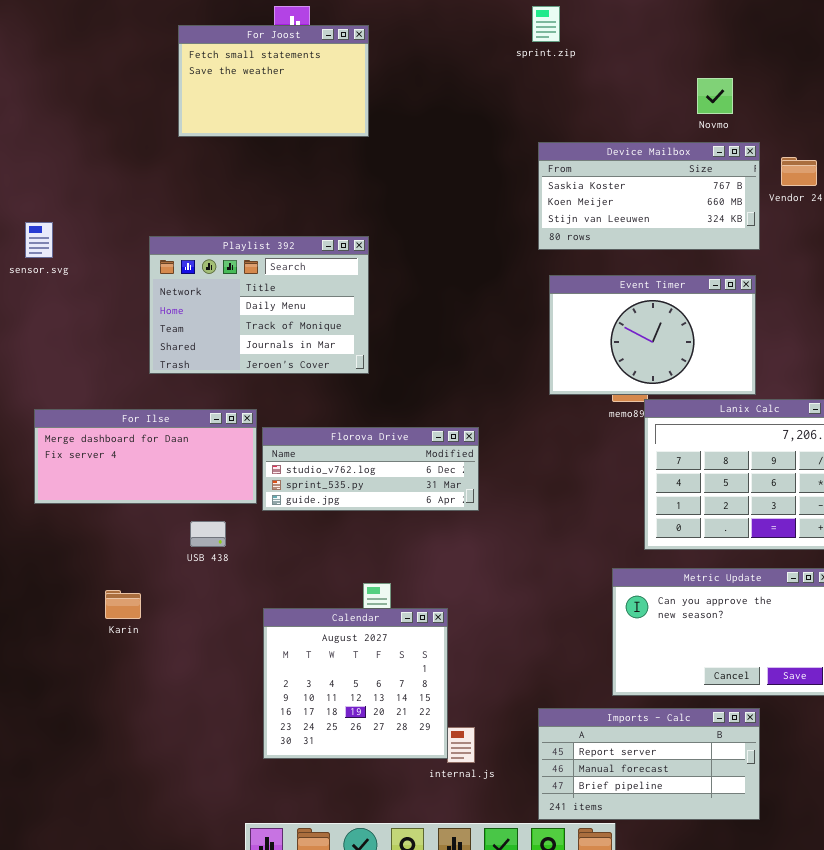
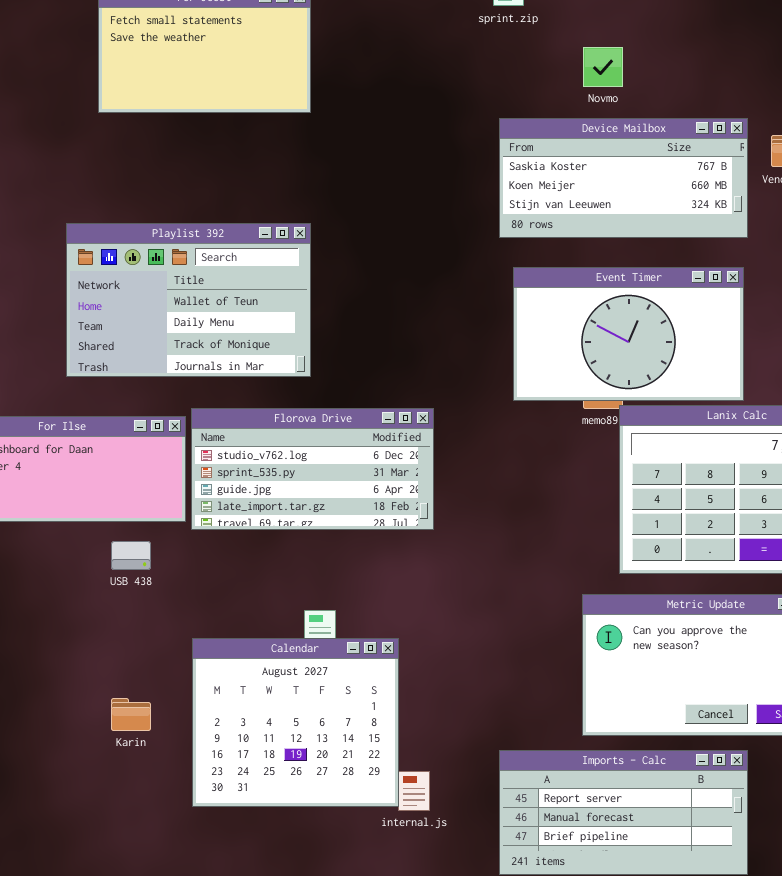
Novmo: [697,78,733,114] -> [583,47,623,87], moved
Playlist 392: [149,236,369,374] -> [66,223,311,377], scrolled up 1 row
Florova Drive: [262,427,479,511] -> [191,408,434,530], resized
Karin: [105,590,141,619] -> [111,698,151,731], moved

